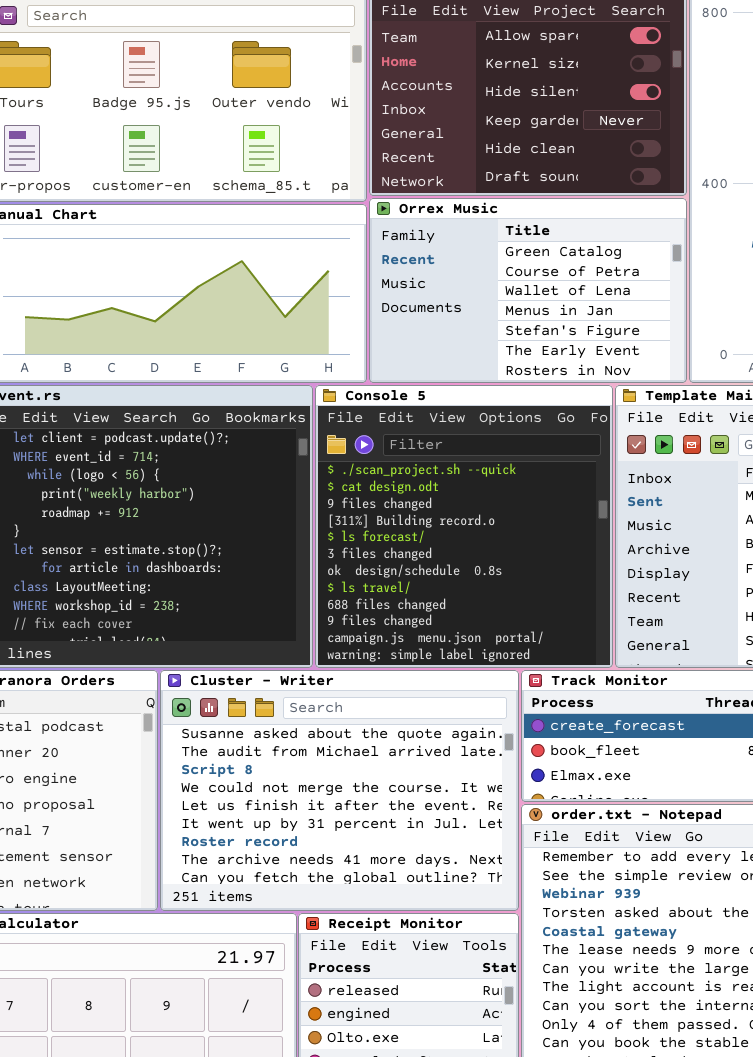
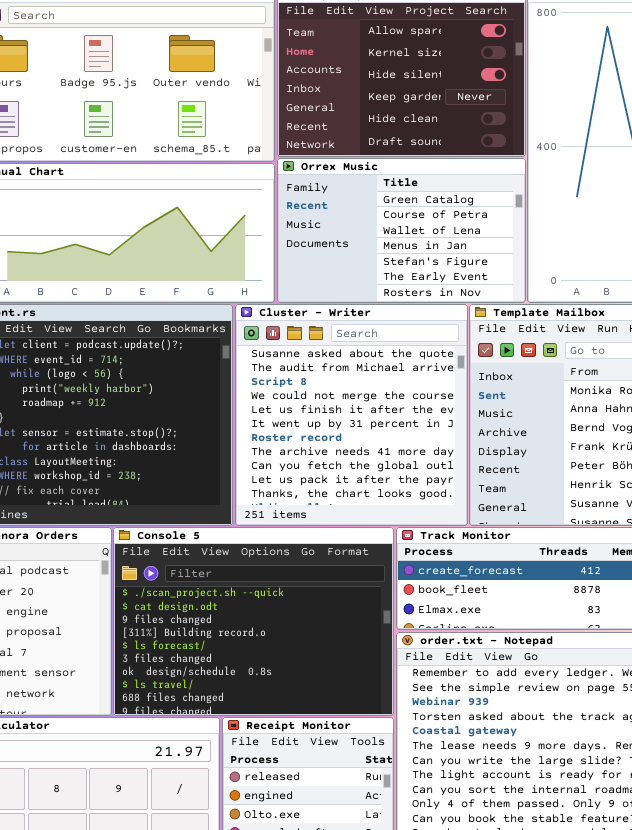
Console 5: [315,385,613,668] -> [113,527,394,716], moved, resized
Cluster - Writer: [160,670,519,911] -> [235,304,468,526], moved, resized

